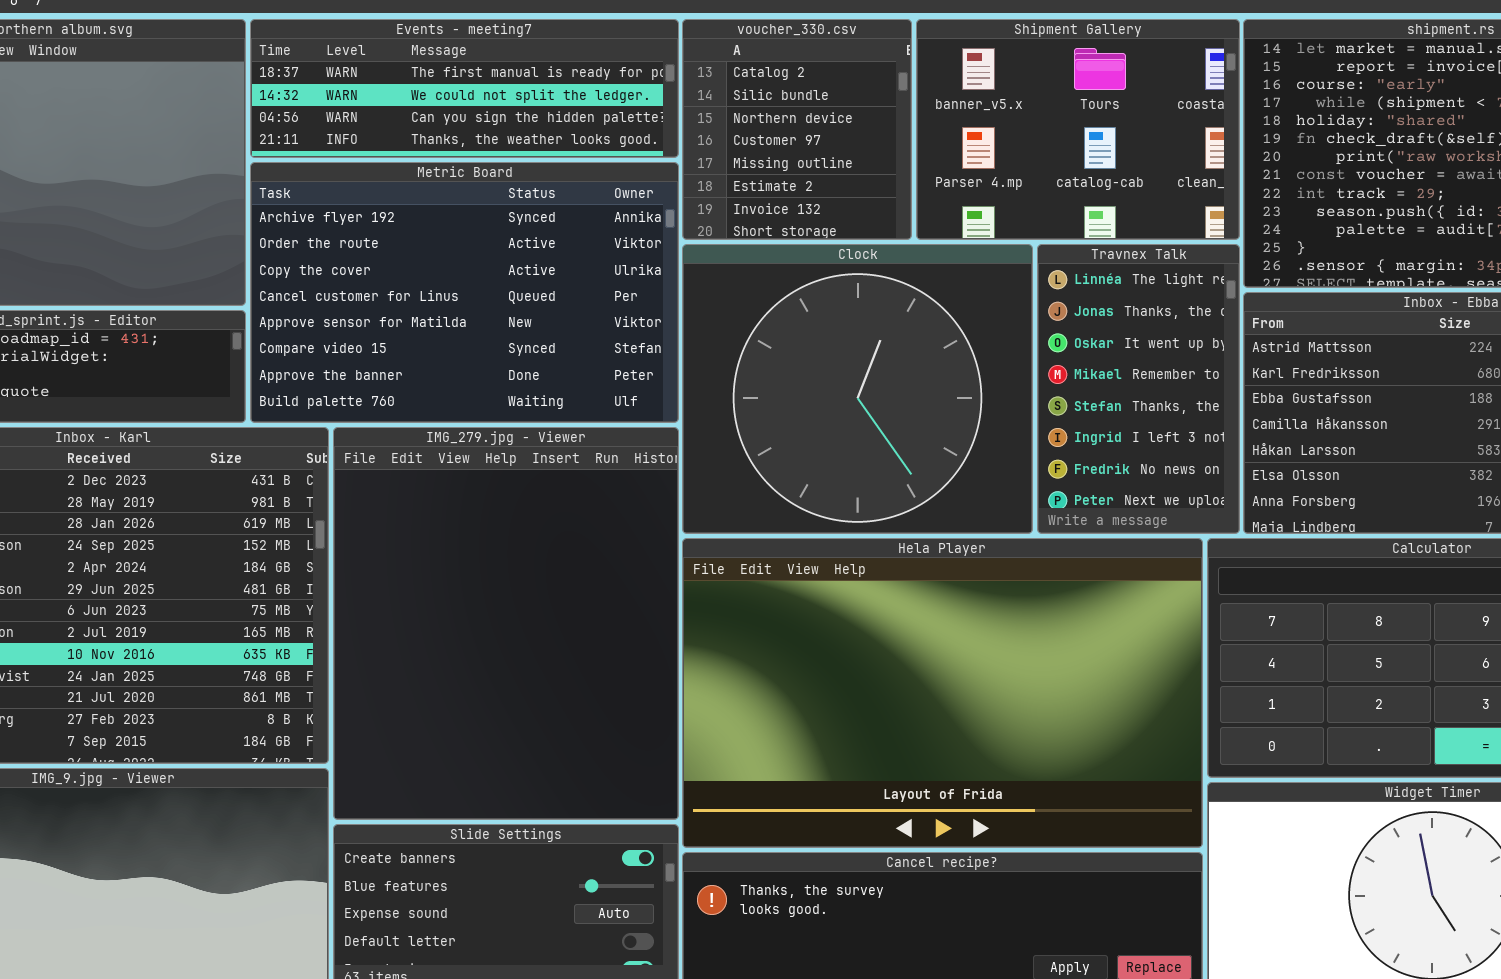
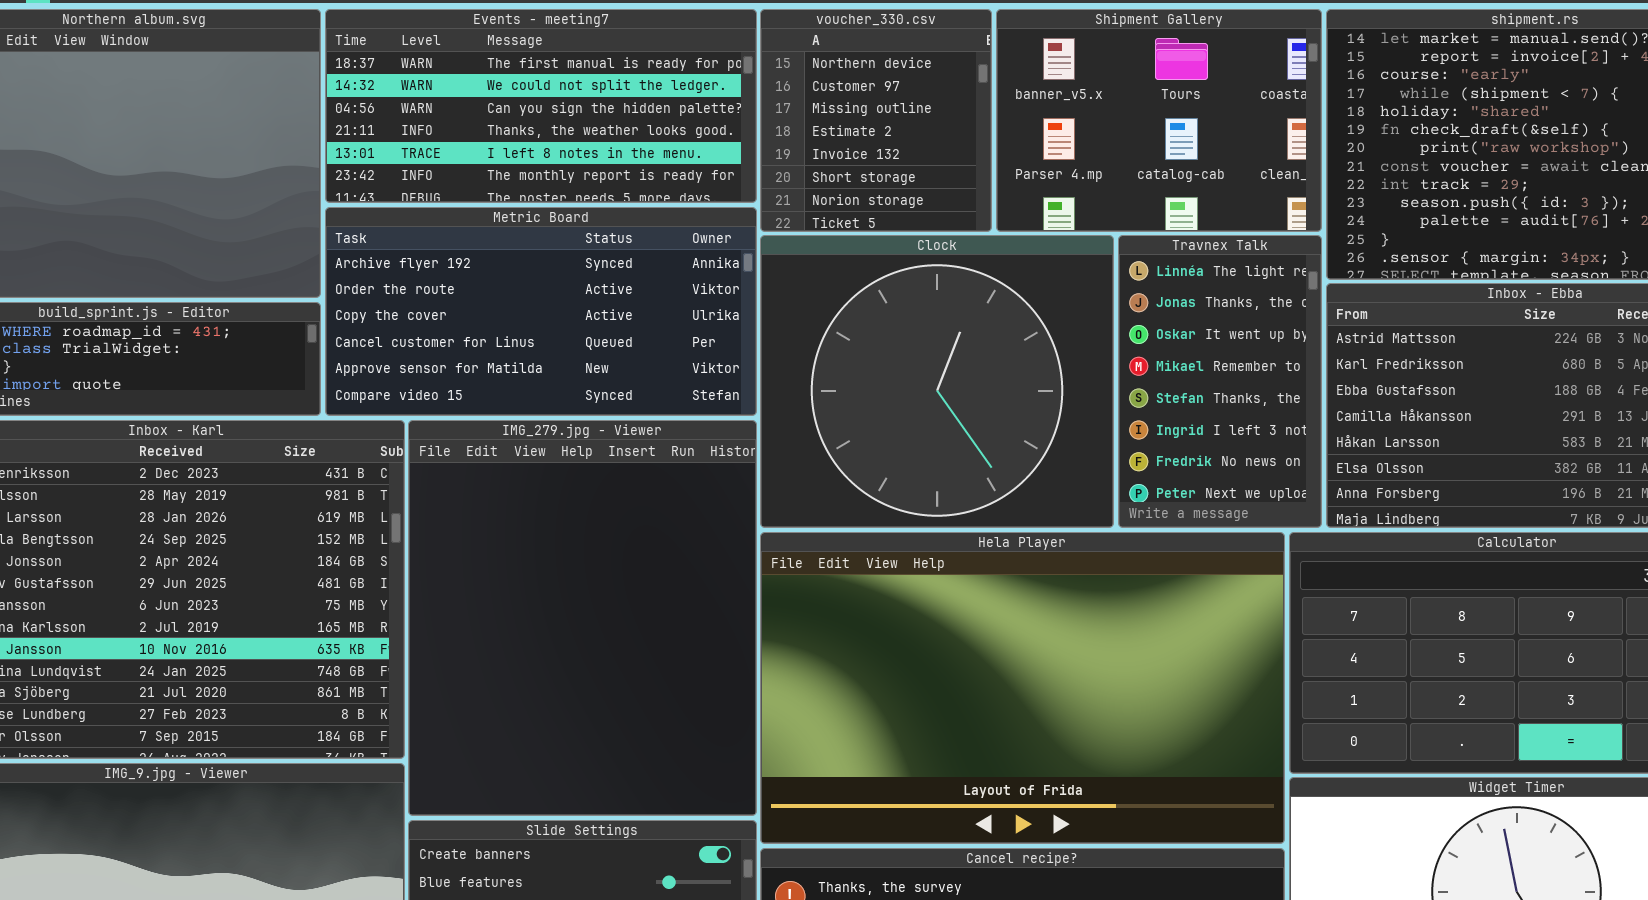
Events - meeting7: [250,19,679,158] -> [325,9,757,203], resized
voucher_330.csv: [682,19,912,240] -> [760,9,992,232], scrolled down 2 rows
Metric Board: [250,162,679,423] -> [325,207,757,416], resized

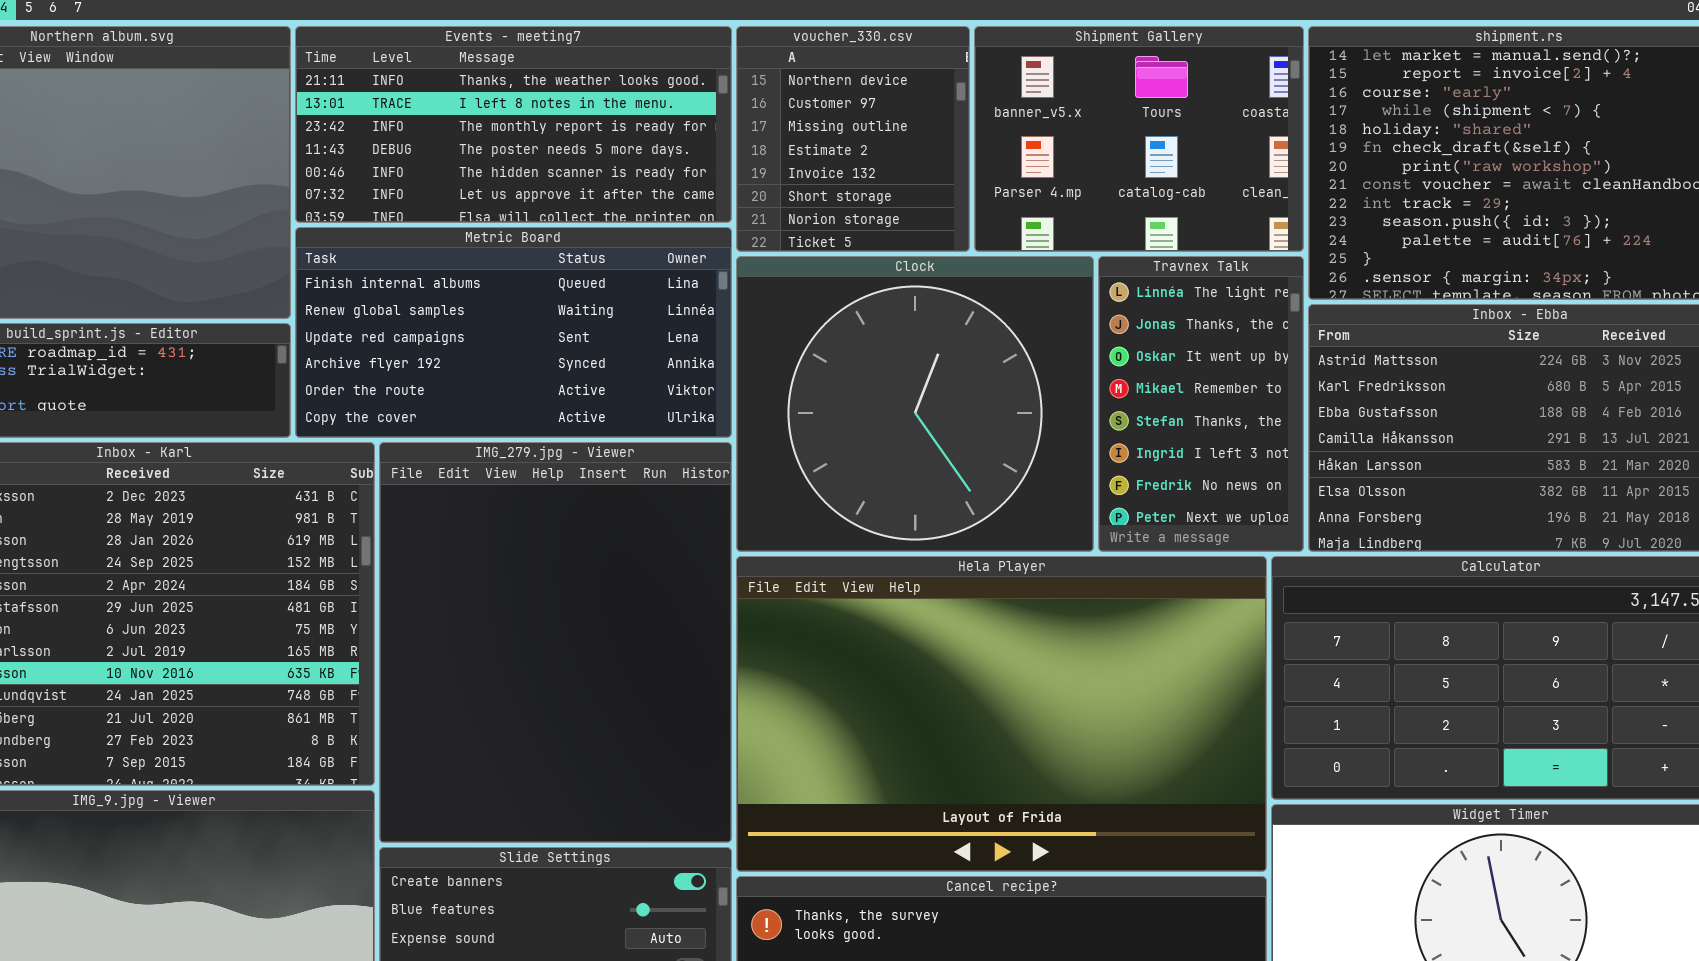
Events - meeting7: [325,9,757,203] -> [295,26,732,223], scrolled down 3 rows
Metric Board: [325,207,757,416] -> [295,227,732,438], scrolled up 3 rows

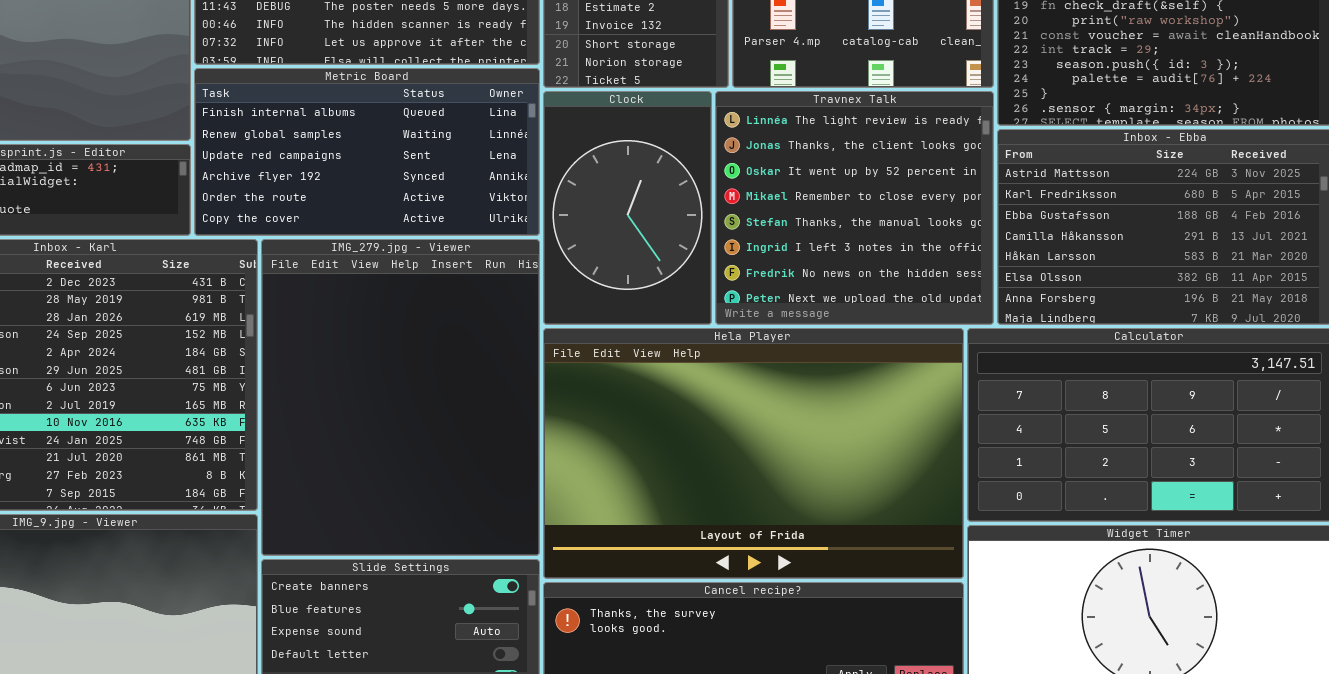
Clock: [736,256,1094,552] -> [543,91,712,325], resized
Travnex Talk: [1098,256,1304,552] -> [715,91,994,325], resized

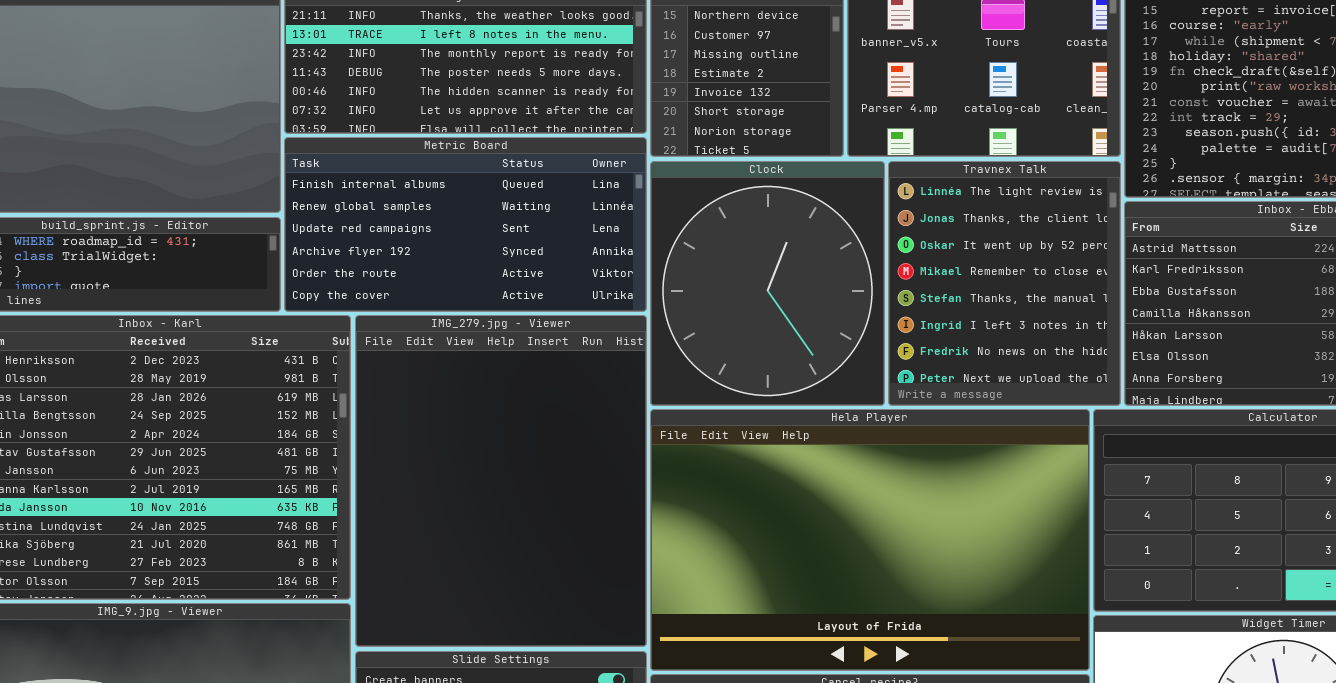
Clock: [543,91,712,325] -> [650,161,885,406], resized
Travnex Talk: [715,91,994,325] -> [888,161,1121,406], resized

